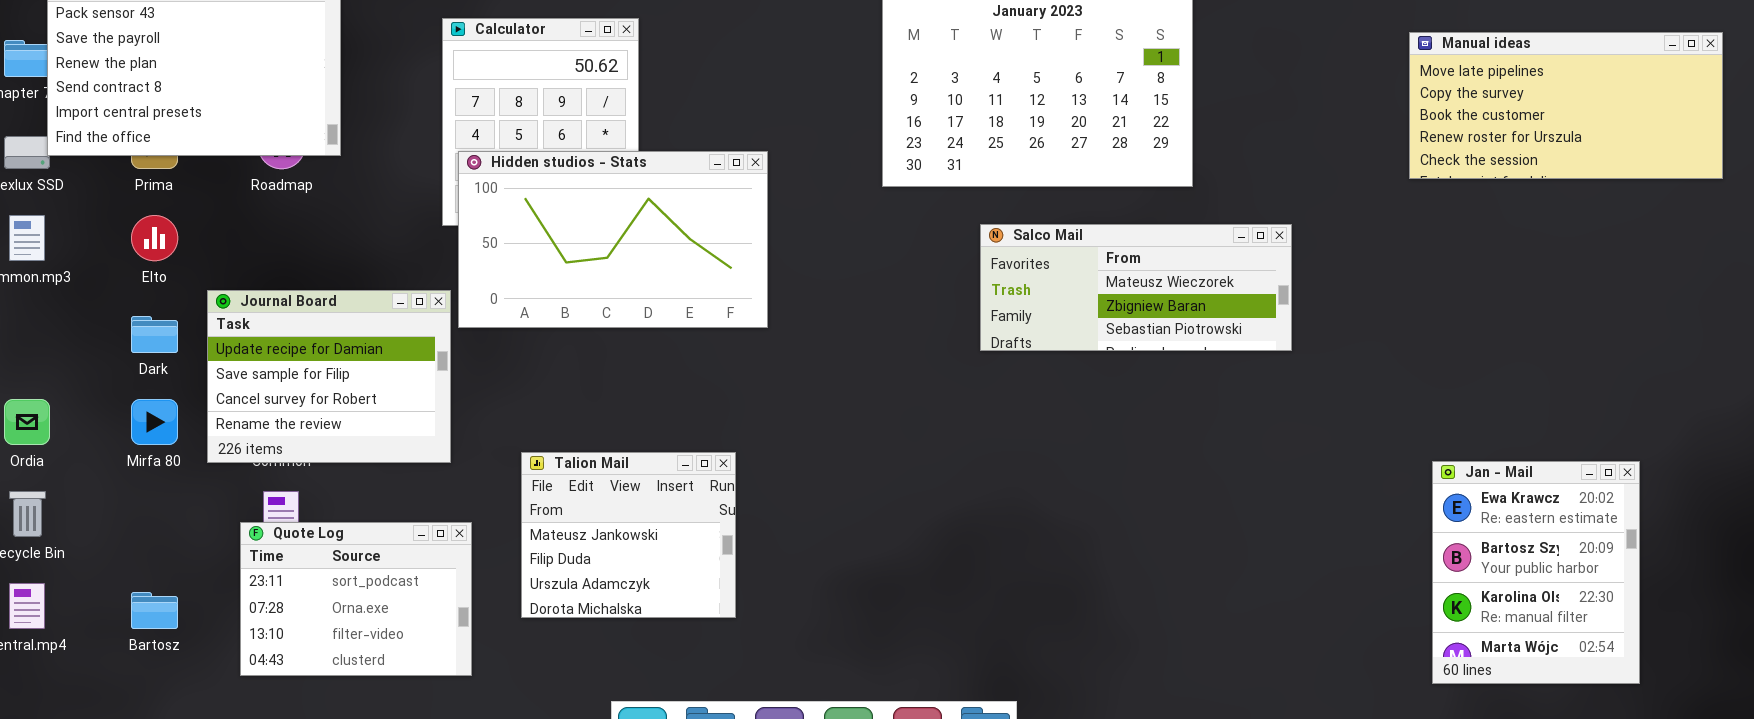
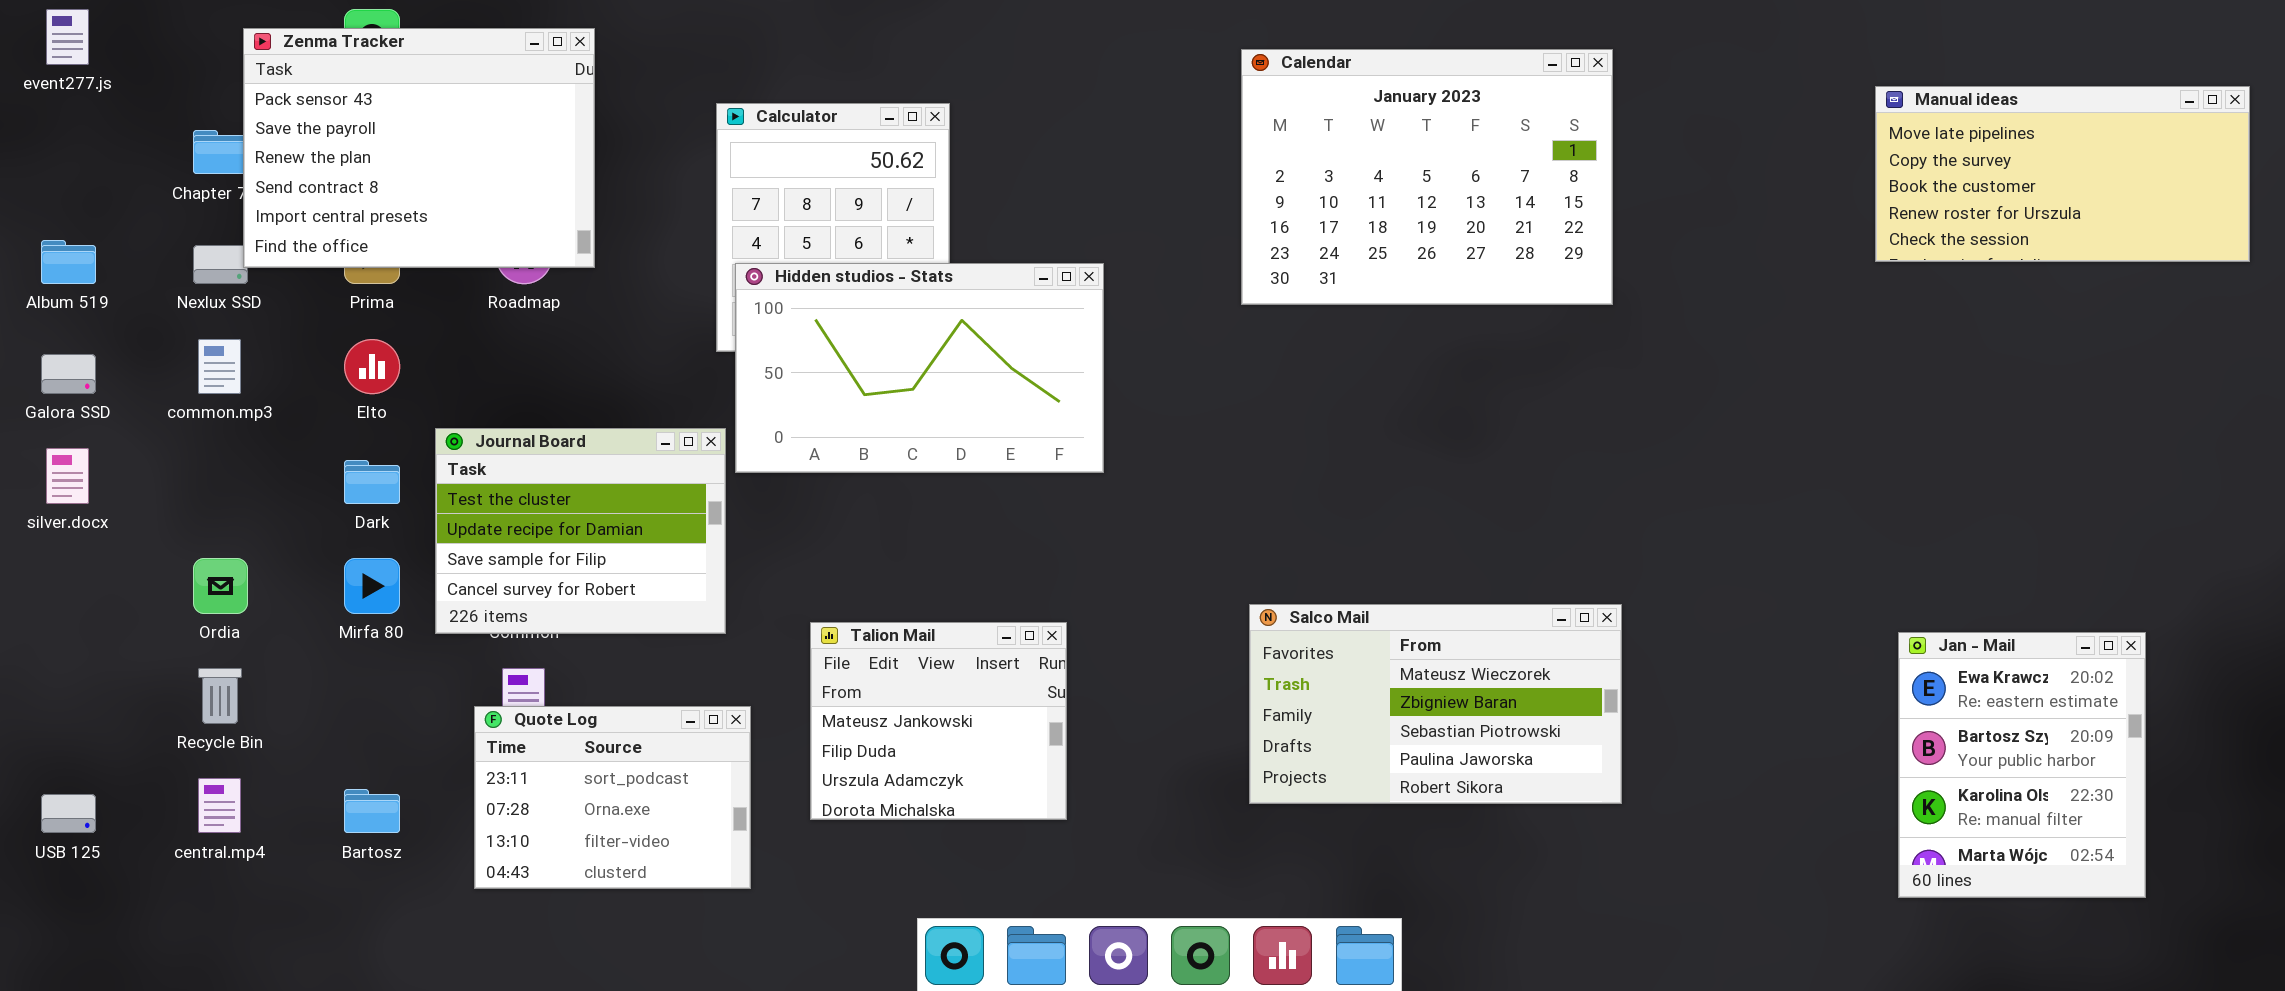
Manual ideas: [1409,32,1723,179] -> [1875,86,2250,262], moved
Salco Mail: [980,224,1292,351] -> [1249,604,1622,804], moved, resized
Journal Board: [207,290,451,463] -> [435,428,726,634], scrolled up 1 row

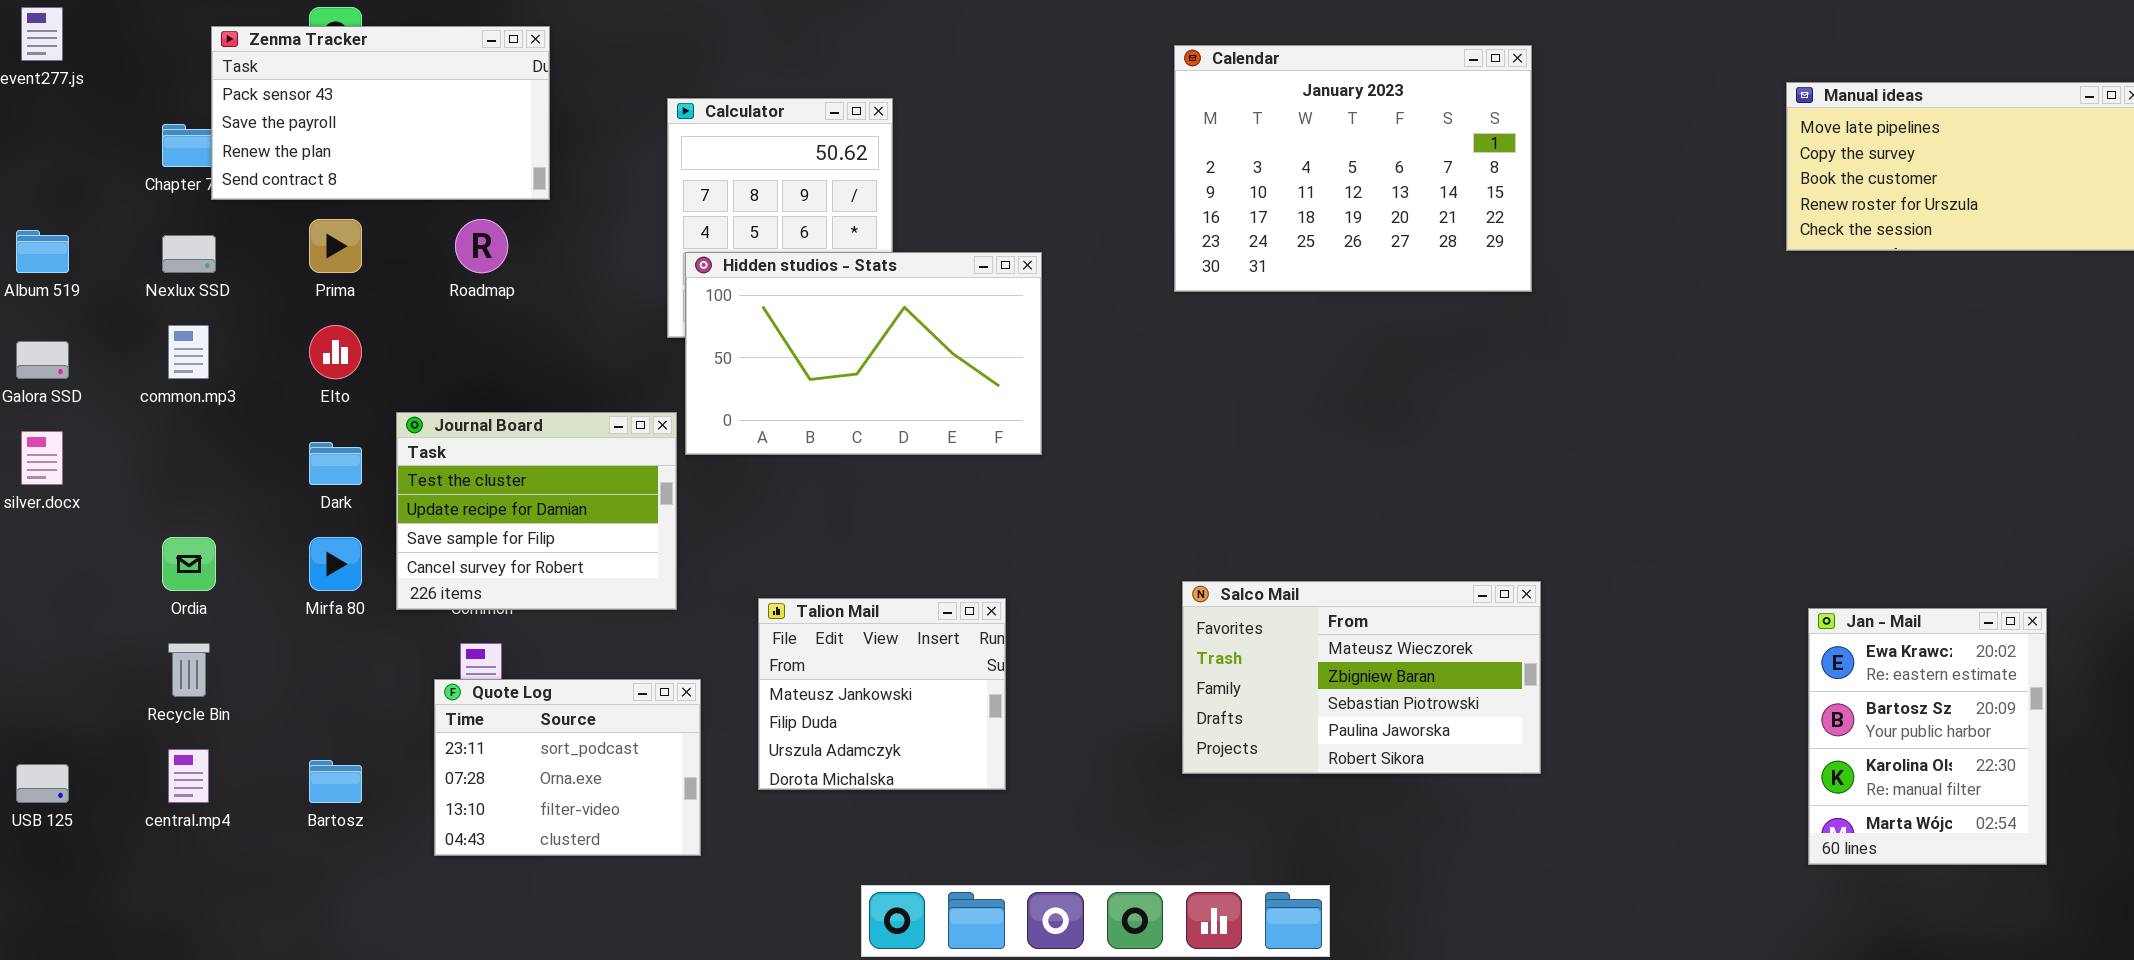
Zenma Tracker: [243,28,595,268] -> [211,26,550,200], resized

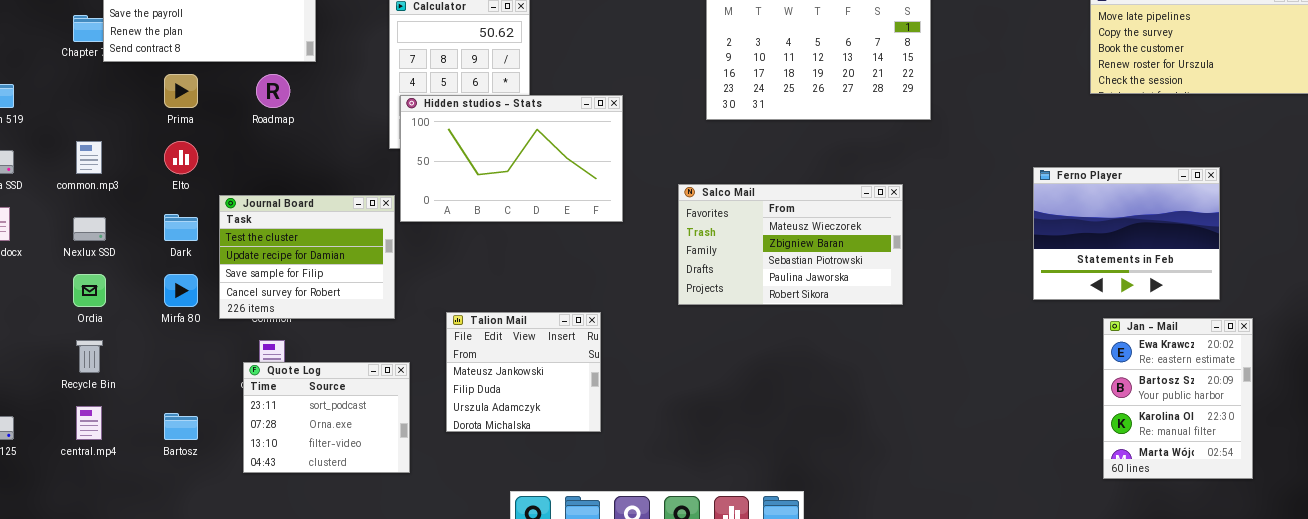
Nexlux SSD: [162,235,216,273] -> [73,217,106,241], moved
Ferno Player: none -> [1033,167,1220,300], opened
Salco Mail: [1182,581,1541,774] -> [678,184,903,305], moved

